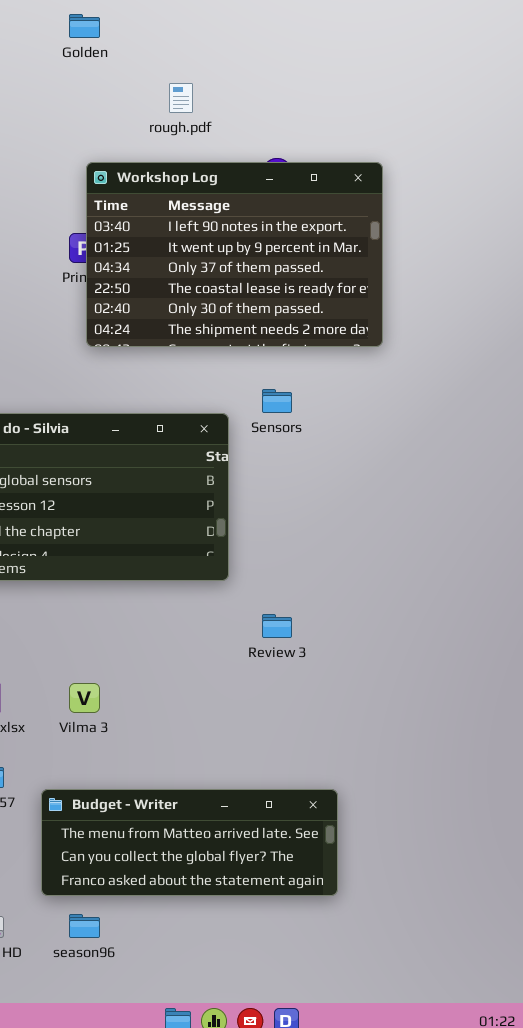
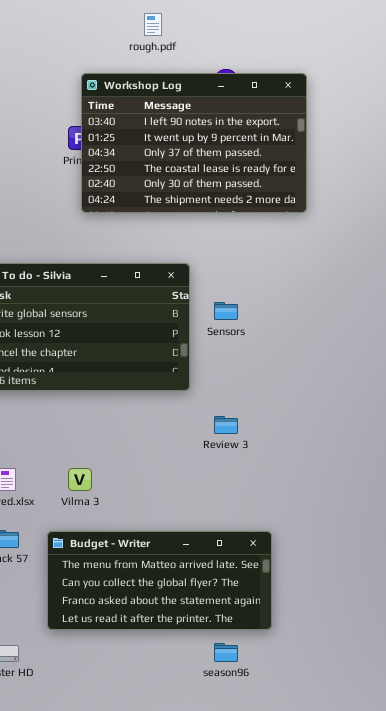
Sensors: [262,389,292,413] -> [214,302,238,320], moved
Budget - Writer: [41,789,338,896] -> [47,531,272,630], resized
season96: [69,914,100,938] -> [214,643,238,662], moved

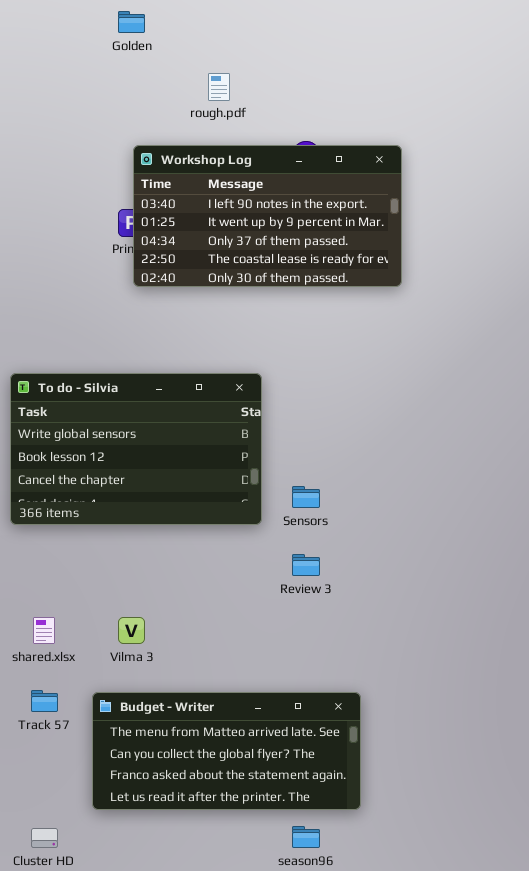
Workshop Log: [81,73,307,213] -> [133,145,402,287], resized
Sensors: [214,302,238,320] -> [292,486,320,508], moved

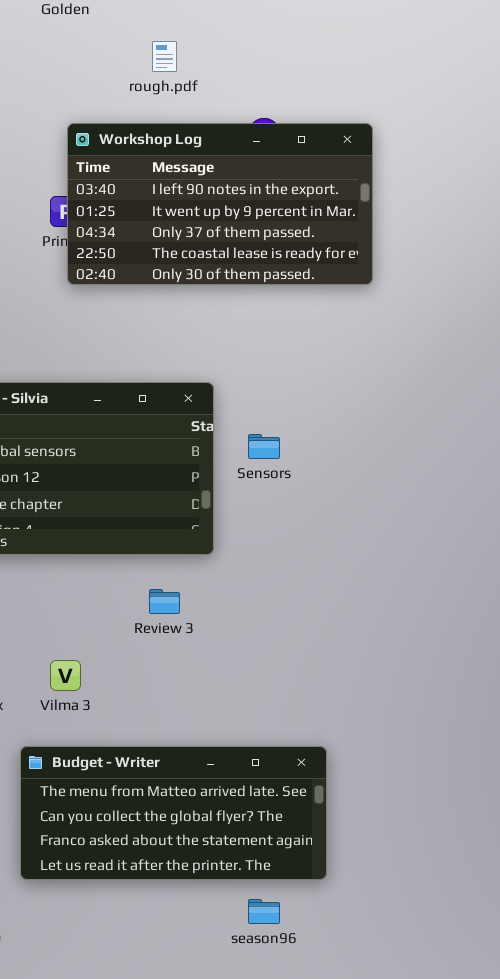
Sensors: [292,486,320,508] -> [248,434,280,459], moved
Review 3: [292,554,320,576] -> [149,589,180,614], moved

